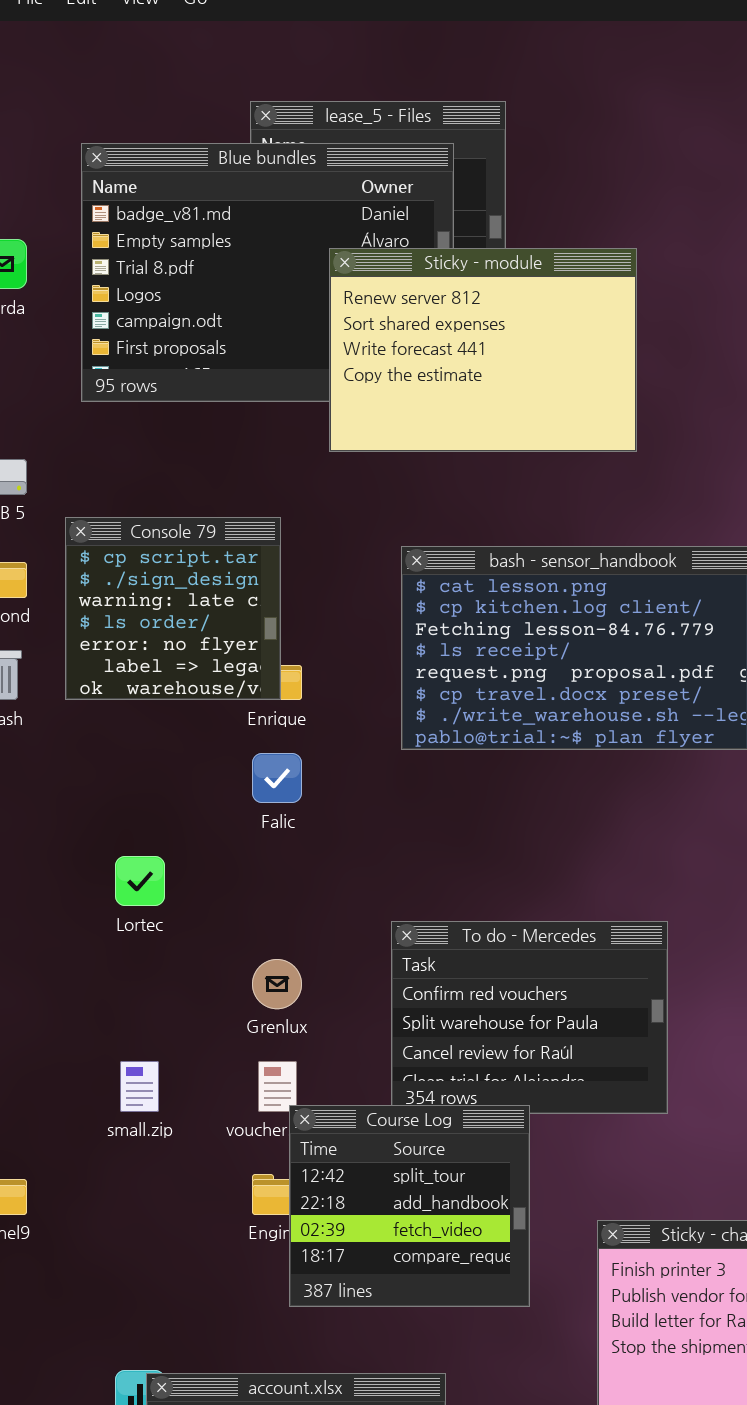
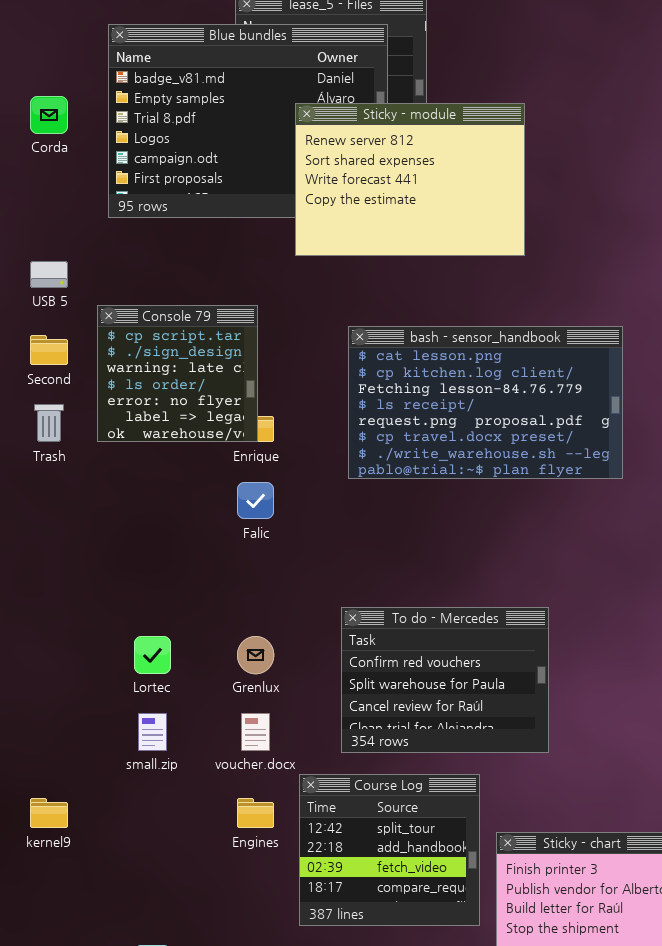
Lortec: [115,856,165,906] -> [134,636,171,674], moved
Course Log: [289,1105,530,1307] -> [299,774,480,926], moved

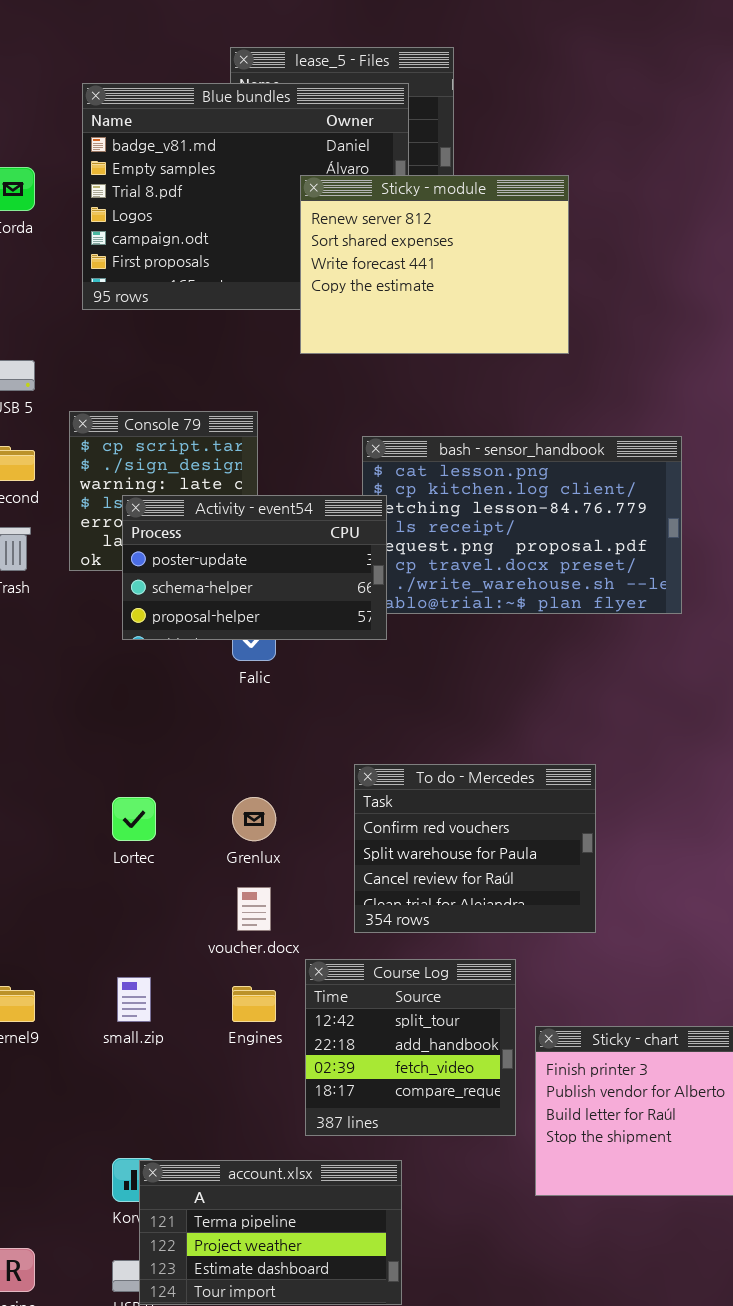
Activity - event54: none -> [122,495,387,640], opened
small.zip: [138,713,167,751] -> [117,977,151,1022], moved

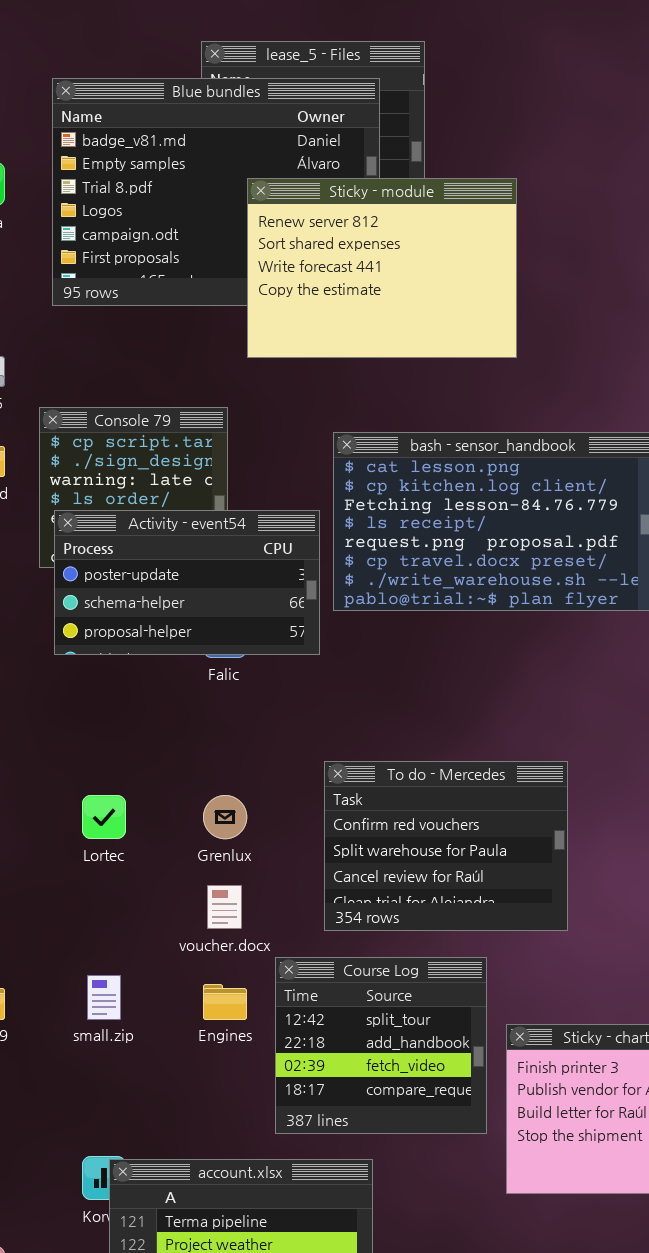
Sticky - module: [300,175,569,354] -> [247,178,517,358], moved
Activity - event54: [122,495,387,640] -> [54,510,320,655], moved

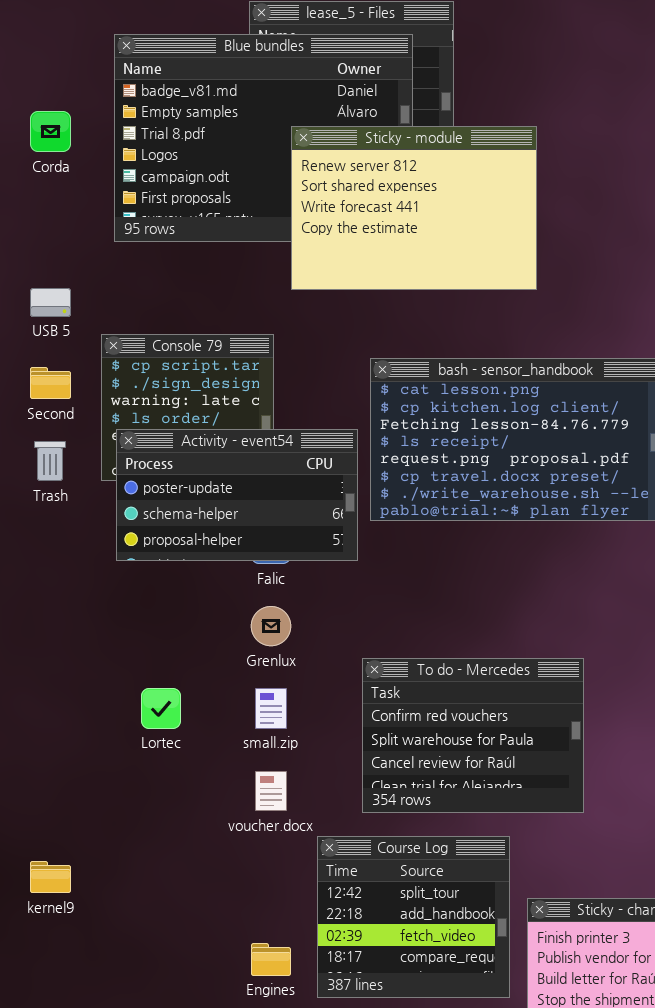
Grenlux: [203,795,247,839] -> [251,606,291,646], moved
small.zip: [87,975,121,1020] -> [255,688,287,729], moved
Engines: [203,984,247,1020] -> [251,943,291,976], moved

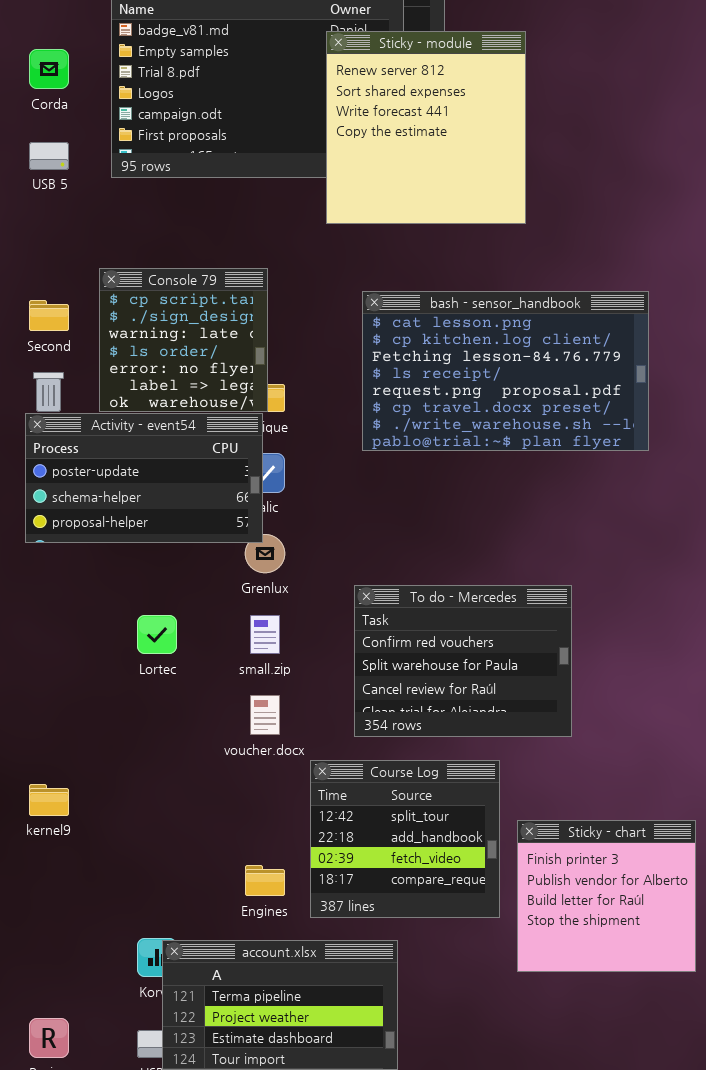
Sticky - module: [291,126,537,290] -> [326,31,526,224], resized
USB 5: [30,288,71,317] -> [29,142,69,170], moved
Activity - event54: [116,429,358,561] -> [25,413,263,543], moved

